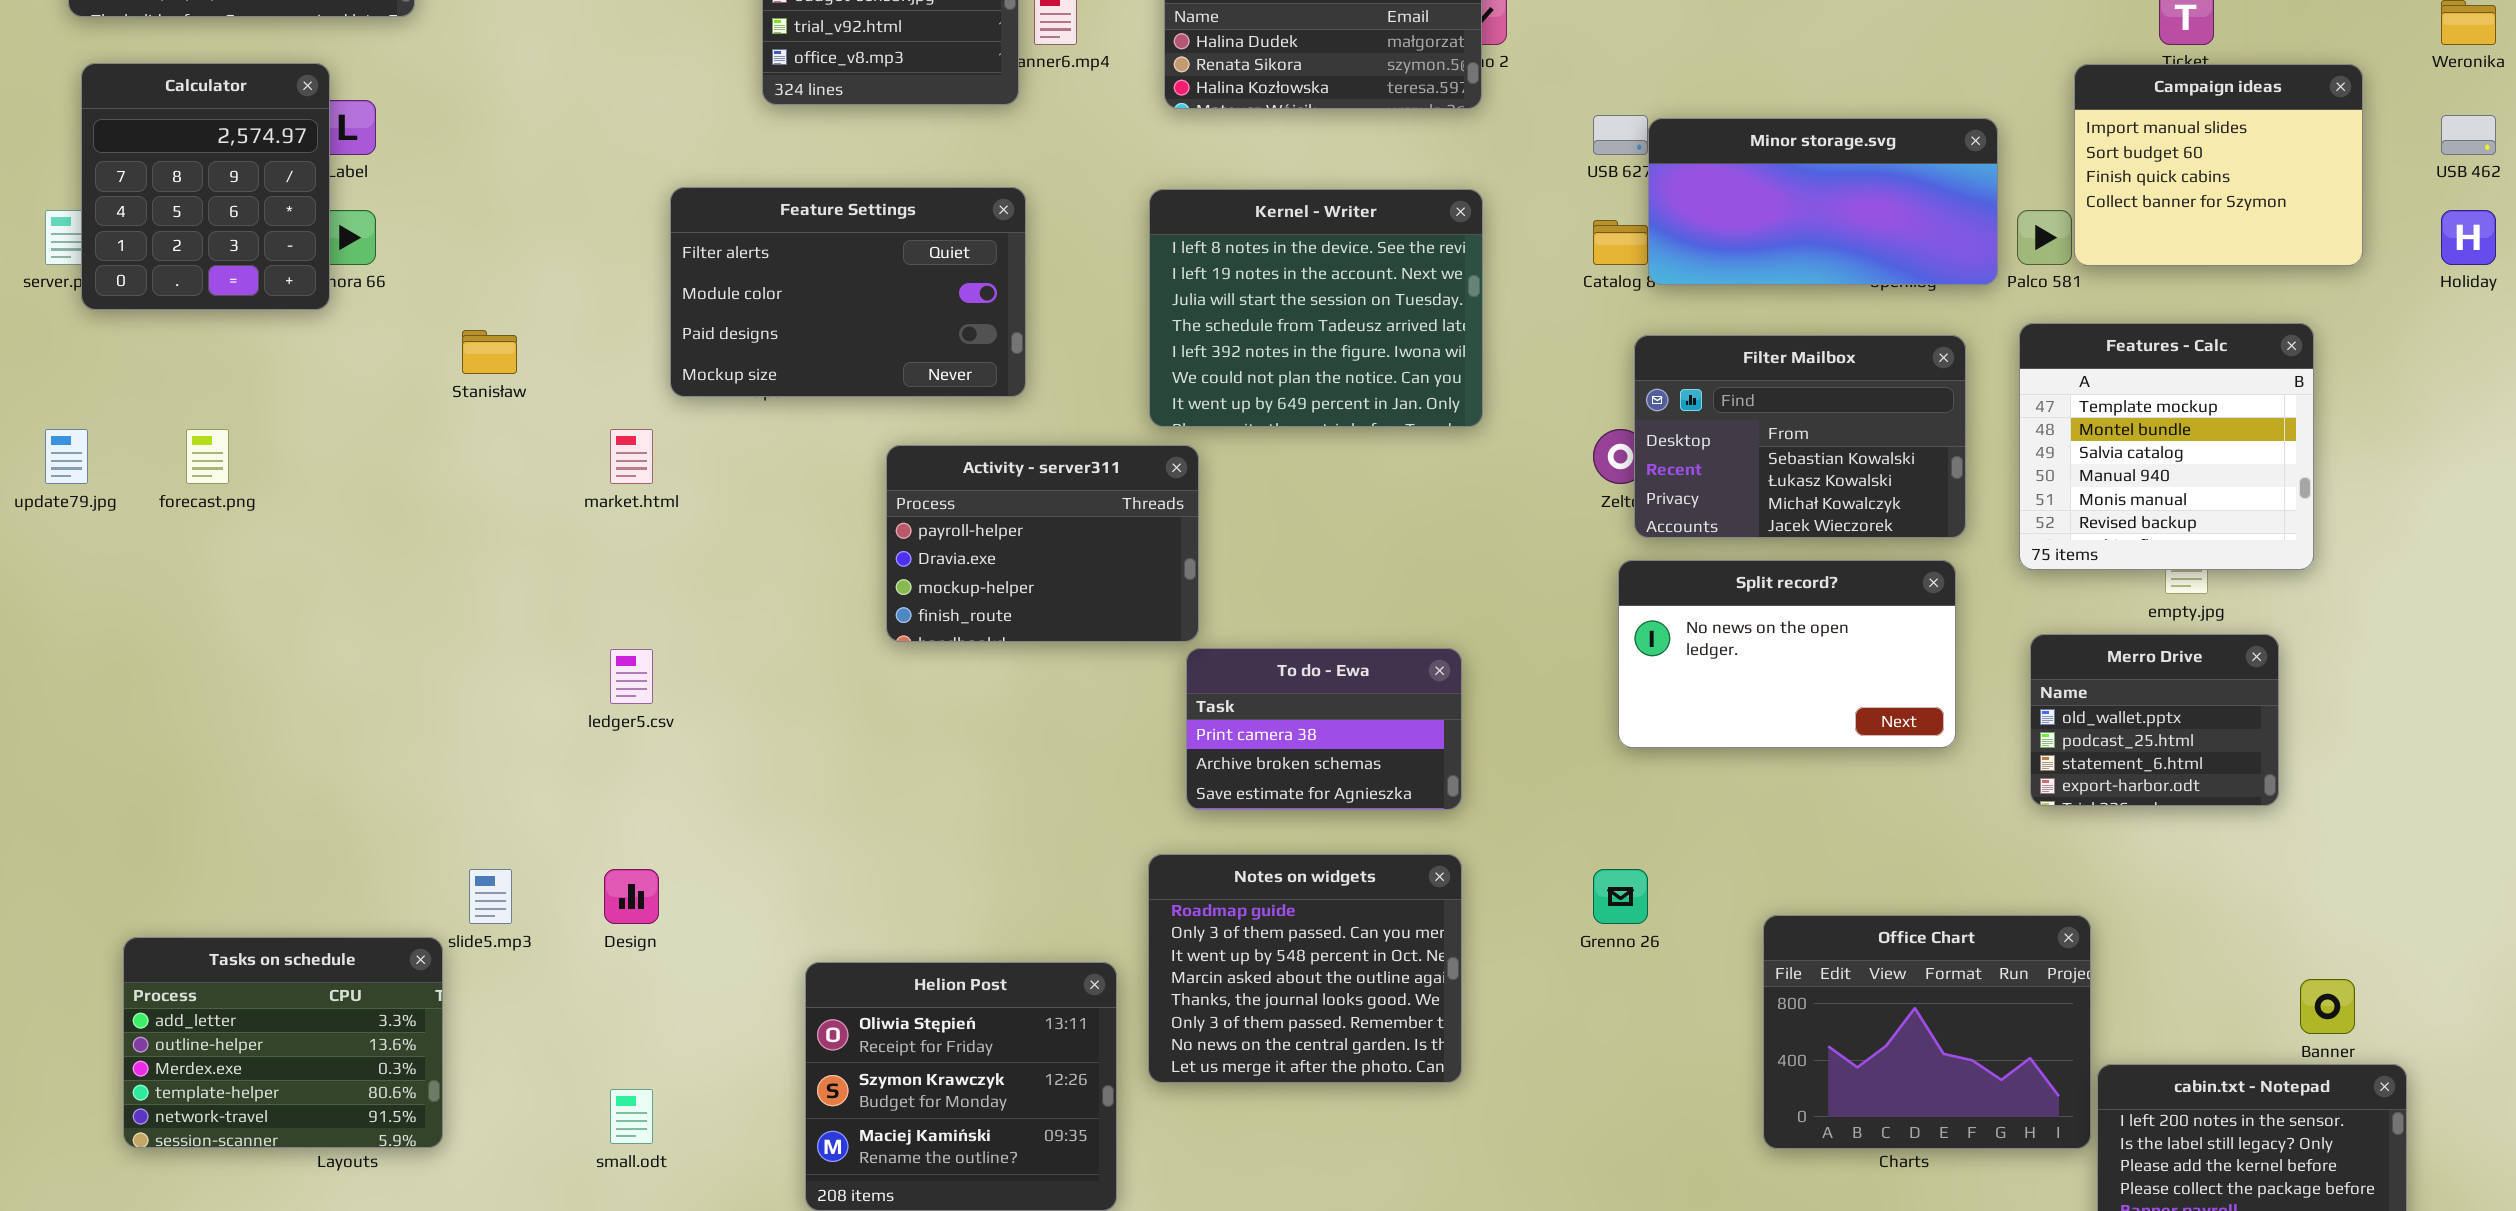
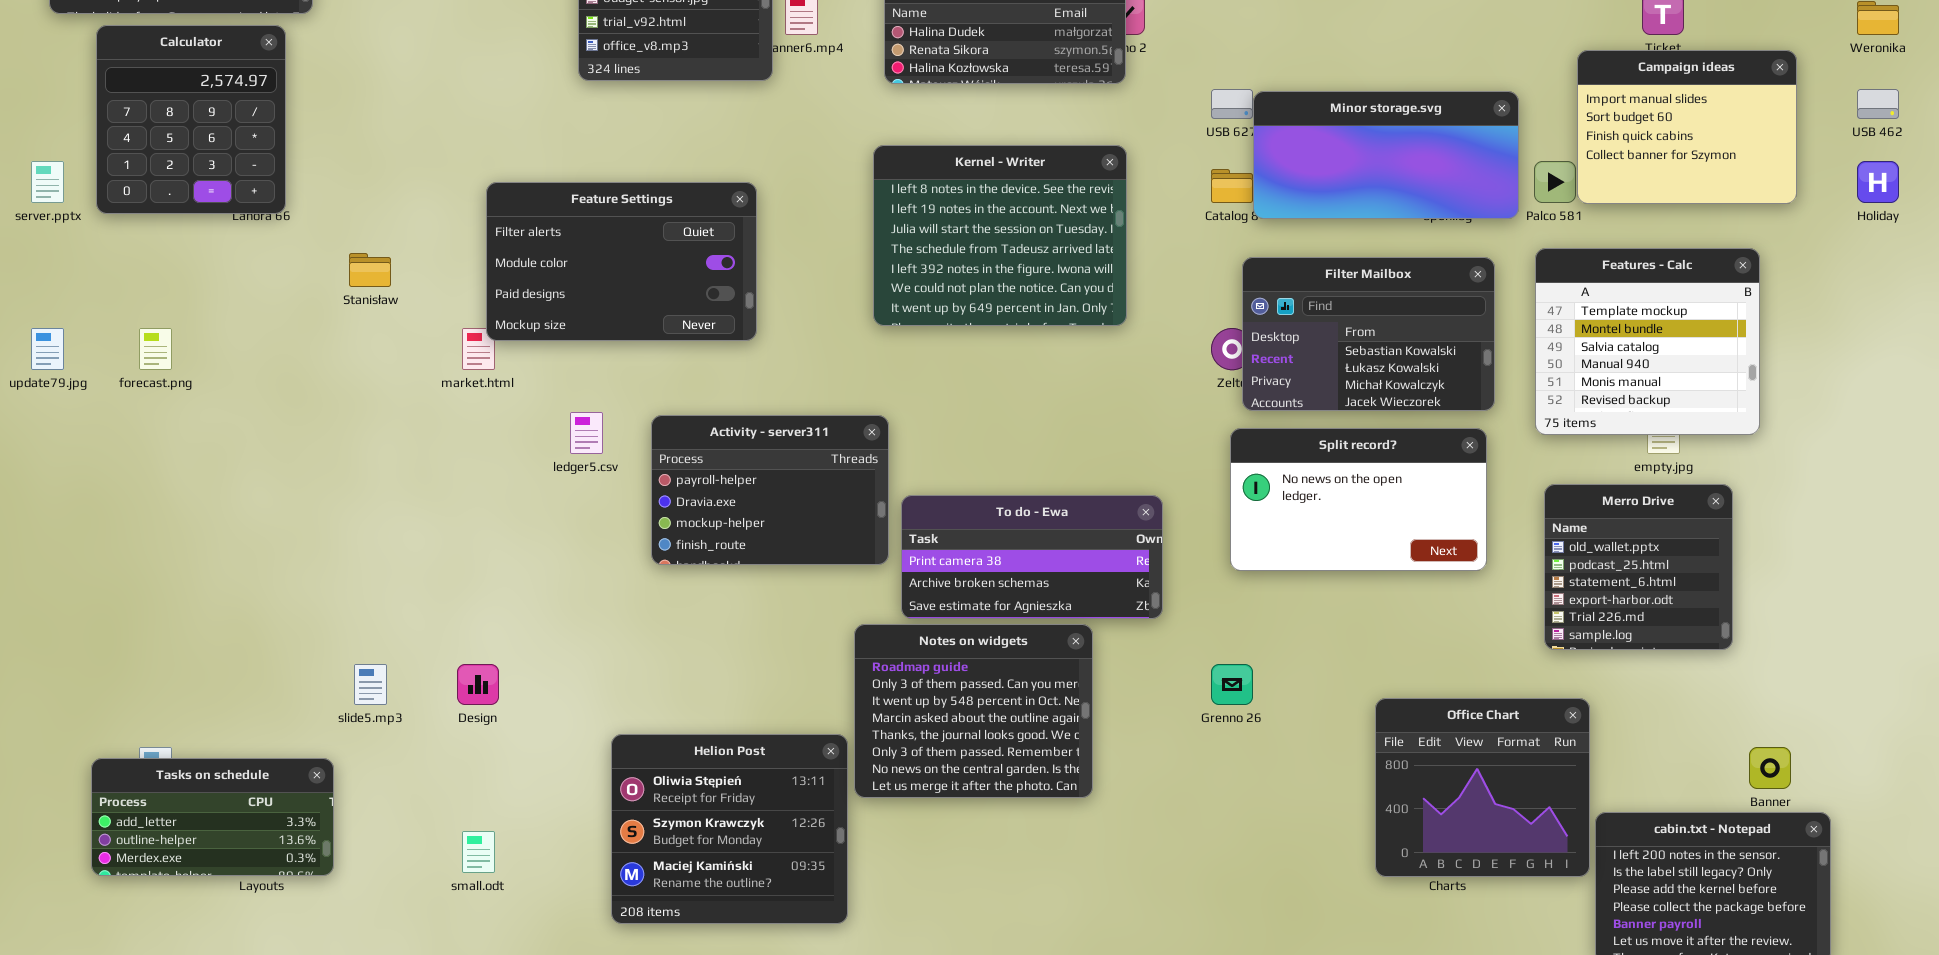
Calculator: [81,63,330,310] -> [96,25,286,214], moved
Feature Settings: [670,187,1026,397] -> [486,182,757,341], moved
Activity - server311: [886,445,1199,642] -> [651,415,889,565], moved
Merro Drive: [2030,634,2279,806] -> [1544,484,1733,650], resized
To do - Ewa: [1186,648,1462,810] -> [901,495,1163,619], resized
ledger5.csv: [610,649,653,704] -> [570,412,603,454], moved
Notes on widgets: [1148,854,1462,1083] -> [854,624,1093,798], moved
Office Chart: [1763,915,2091,1149] -> [1375,698,1590,877], resized
Tasks on schedule: [123,937,443,1148] -> [91,758,334,876], resized

